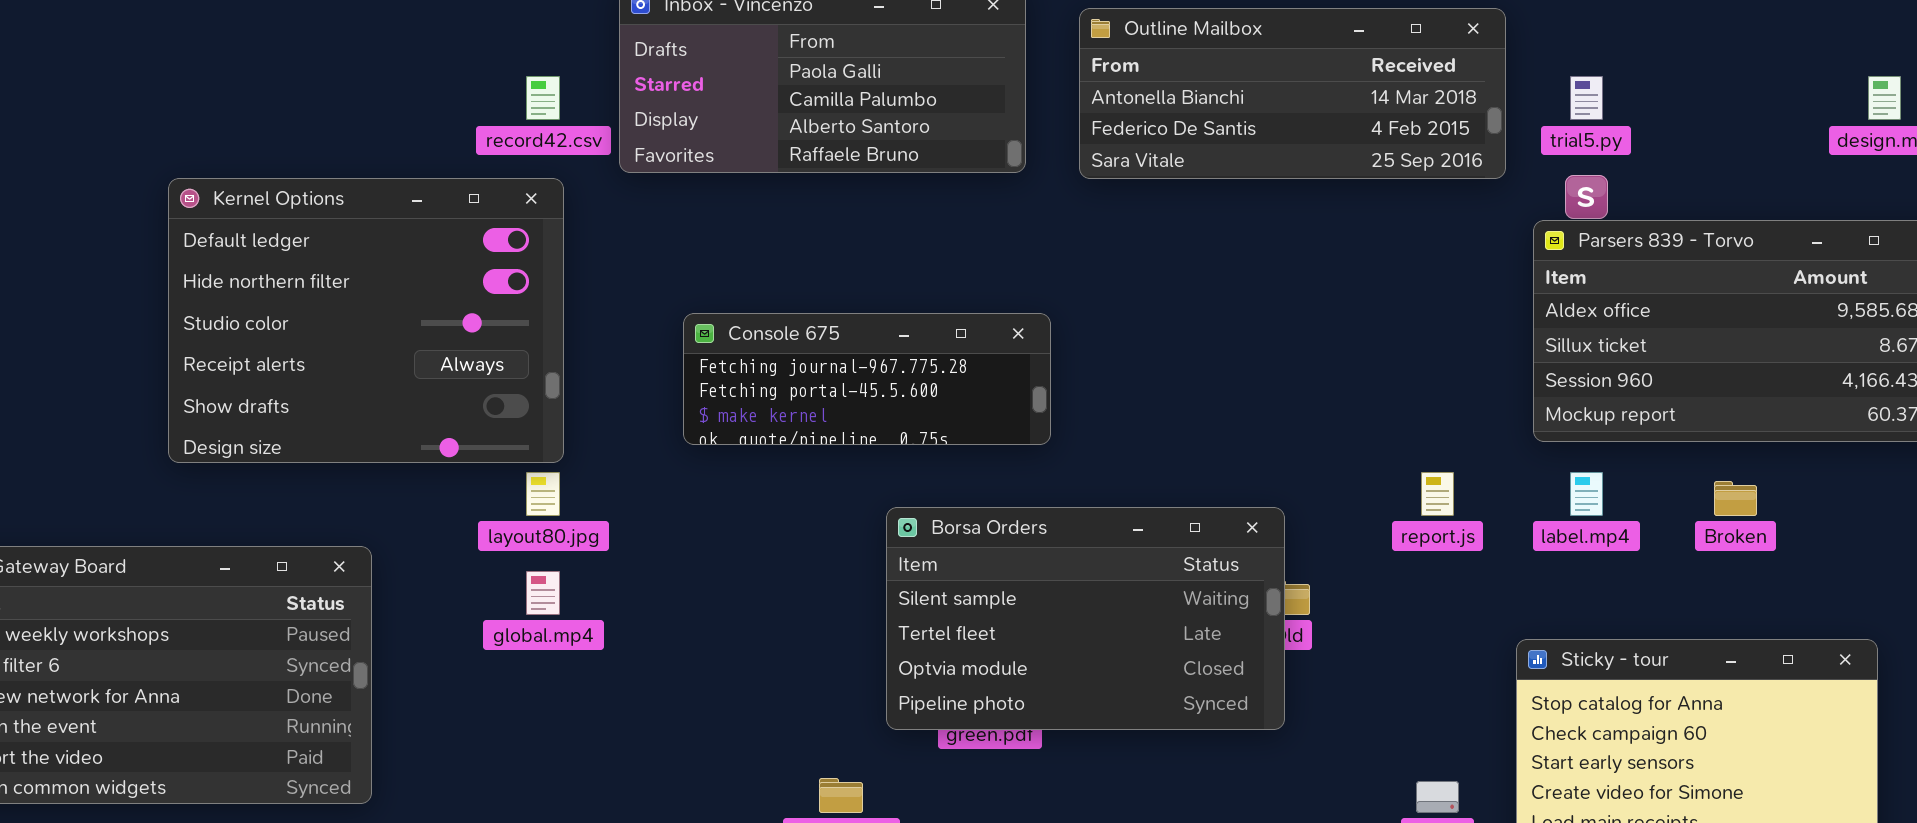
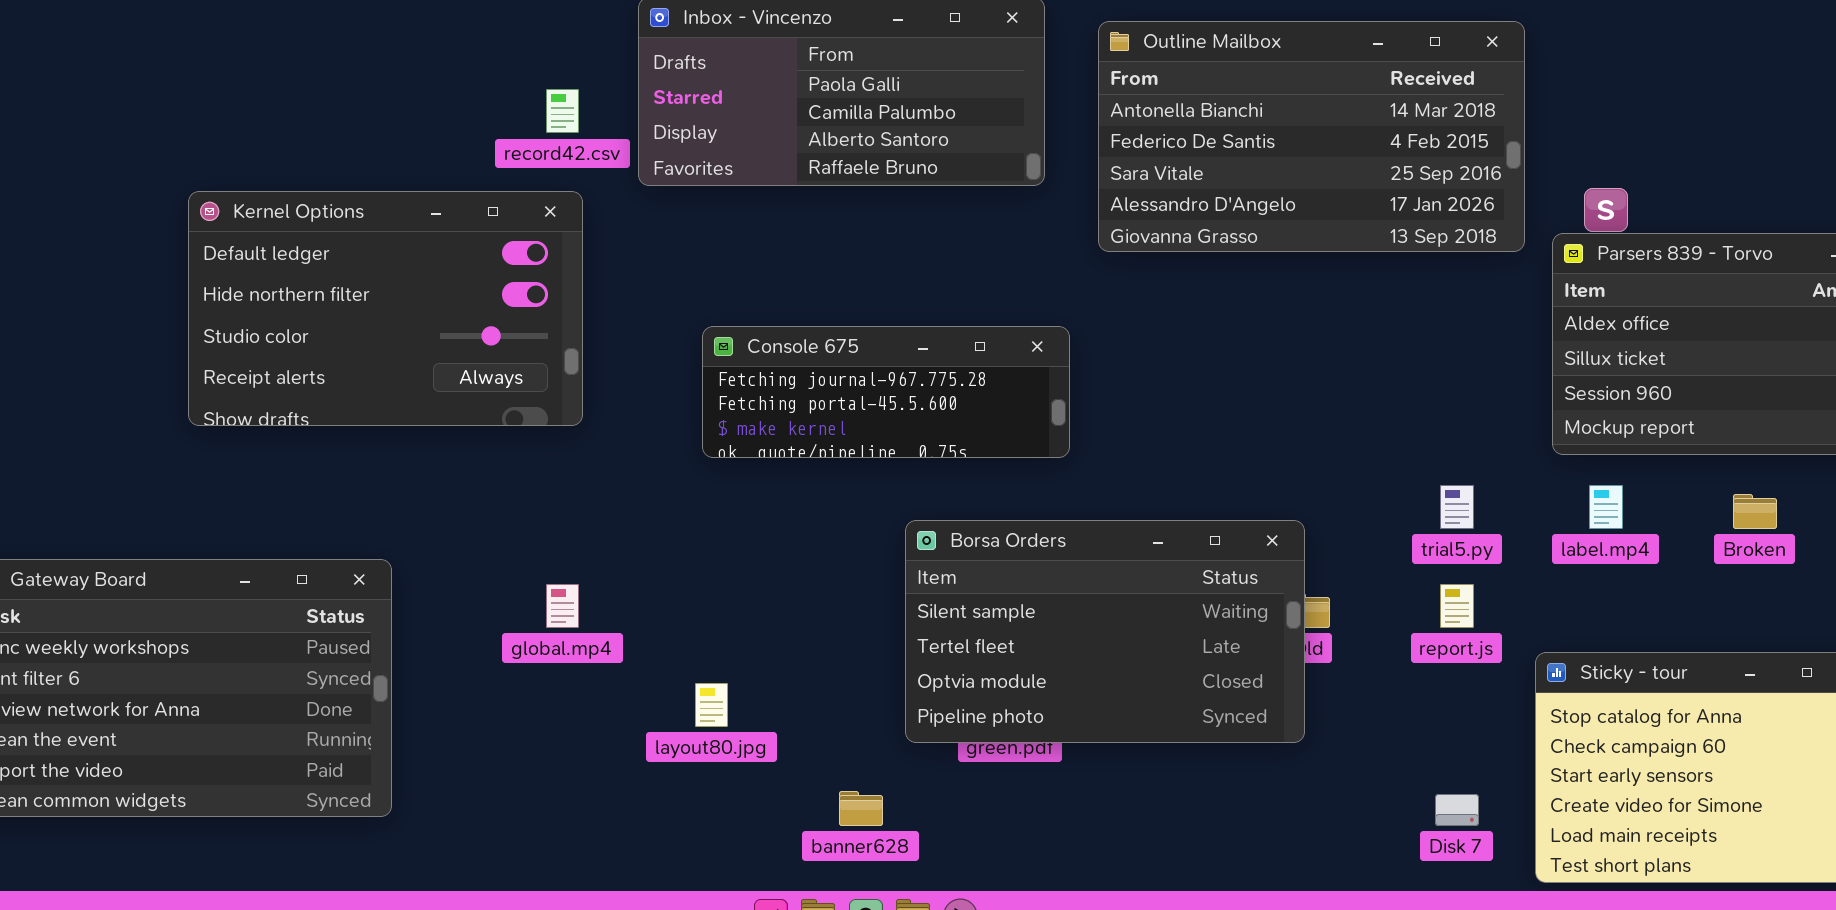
Outline Mailbox: [1079,8,1506,179] -> [1098,21,1525,252], resized
trial5.py: [1570,76,1603,120] -> [1440,485,1474,529], moved
Kernel Options: [168,178,564,463] -> [188,191,583,426], resized
layout80.jpg: [526,472,560,516] -> [695,683,728,727], moved
report.js: [1421,472,1454,516] -> [1440,584,1474,628], moved

